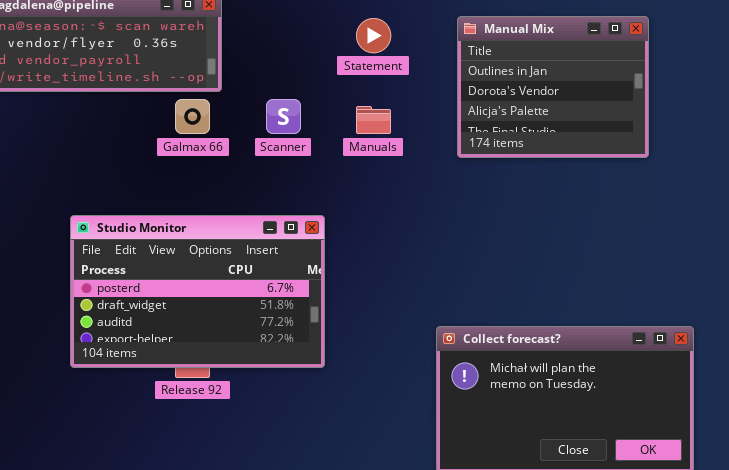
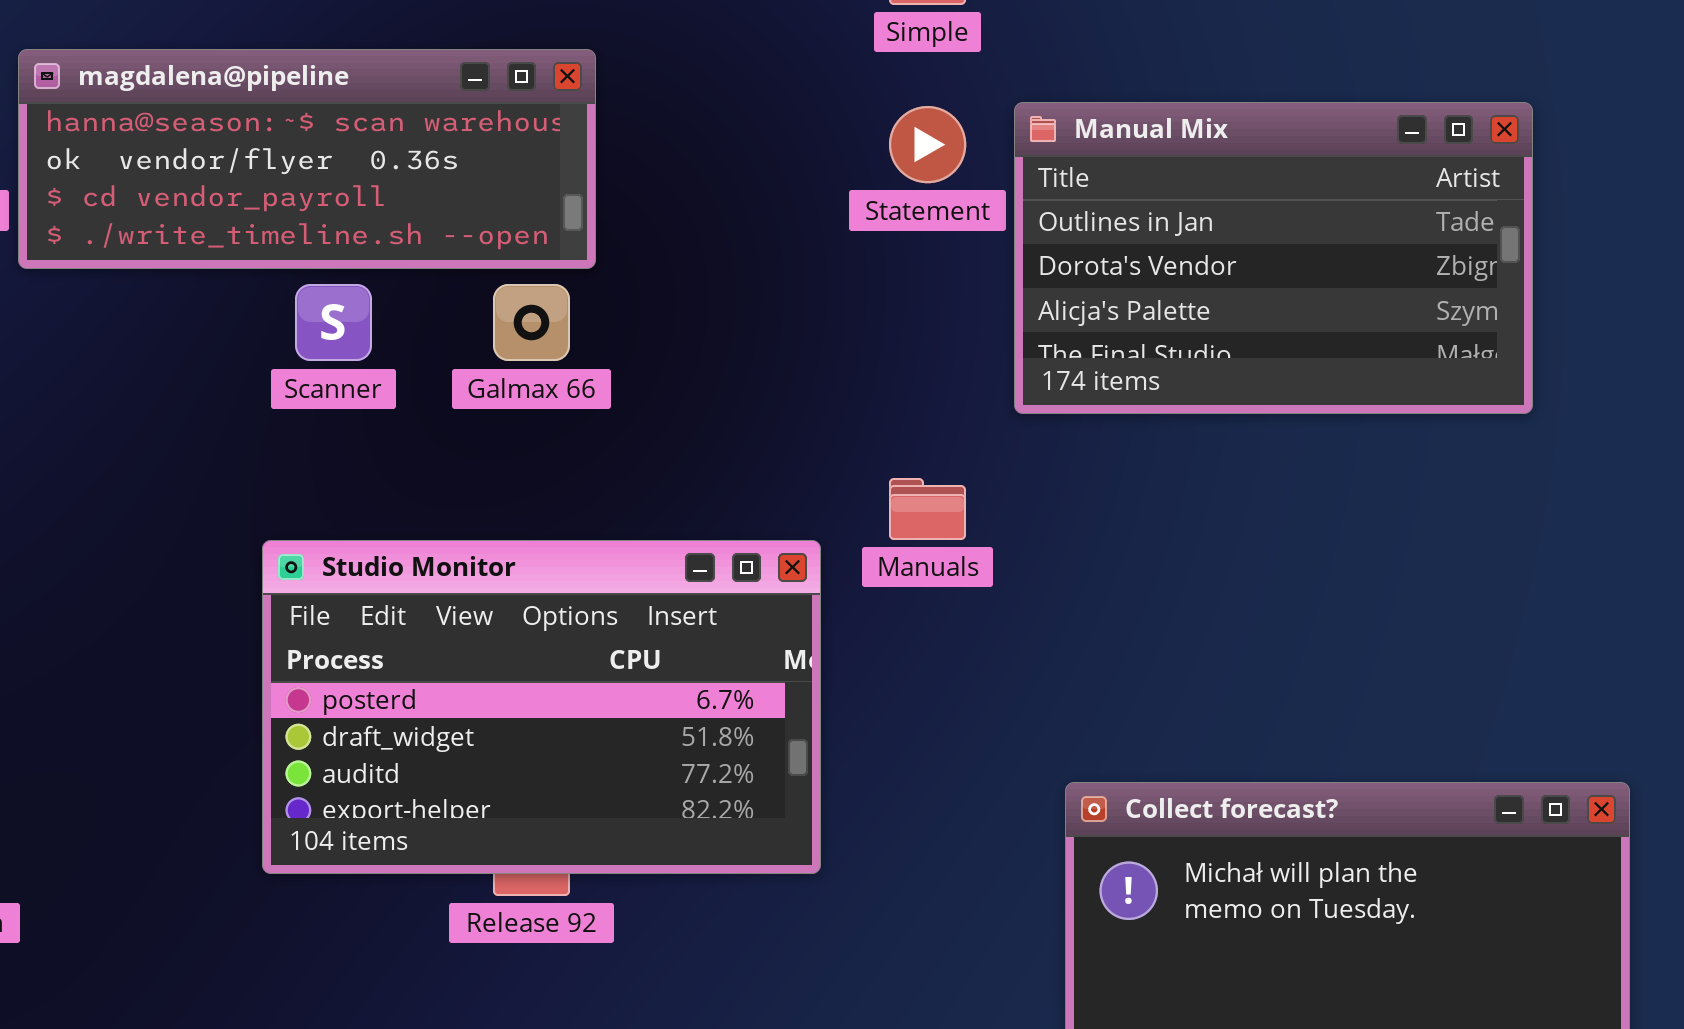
Manual Mix: [457,16,649,158] -> [1014,102,1533,414], resized
Scanner: [266,99,301,134] -> [295,284,372,361], moved
Manuals: [356,106,391,134] -> [889,478,966,540], moved

